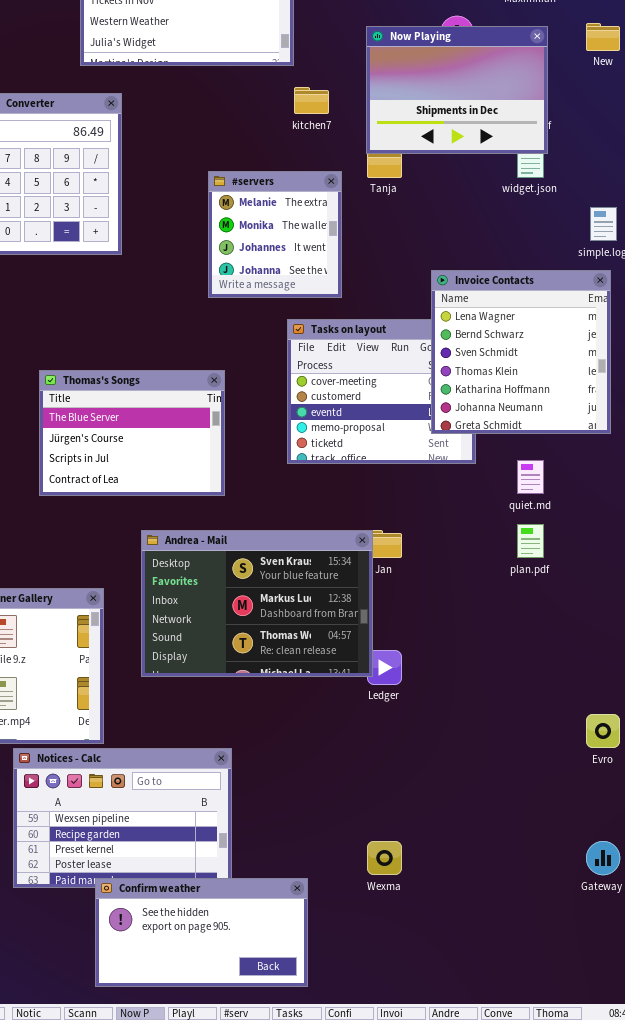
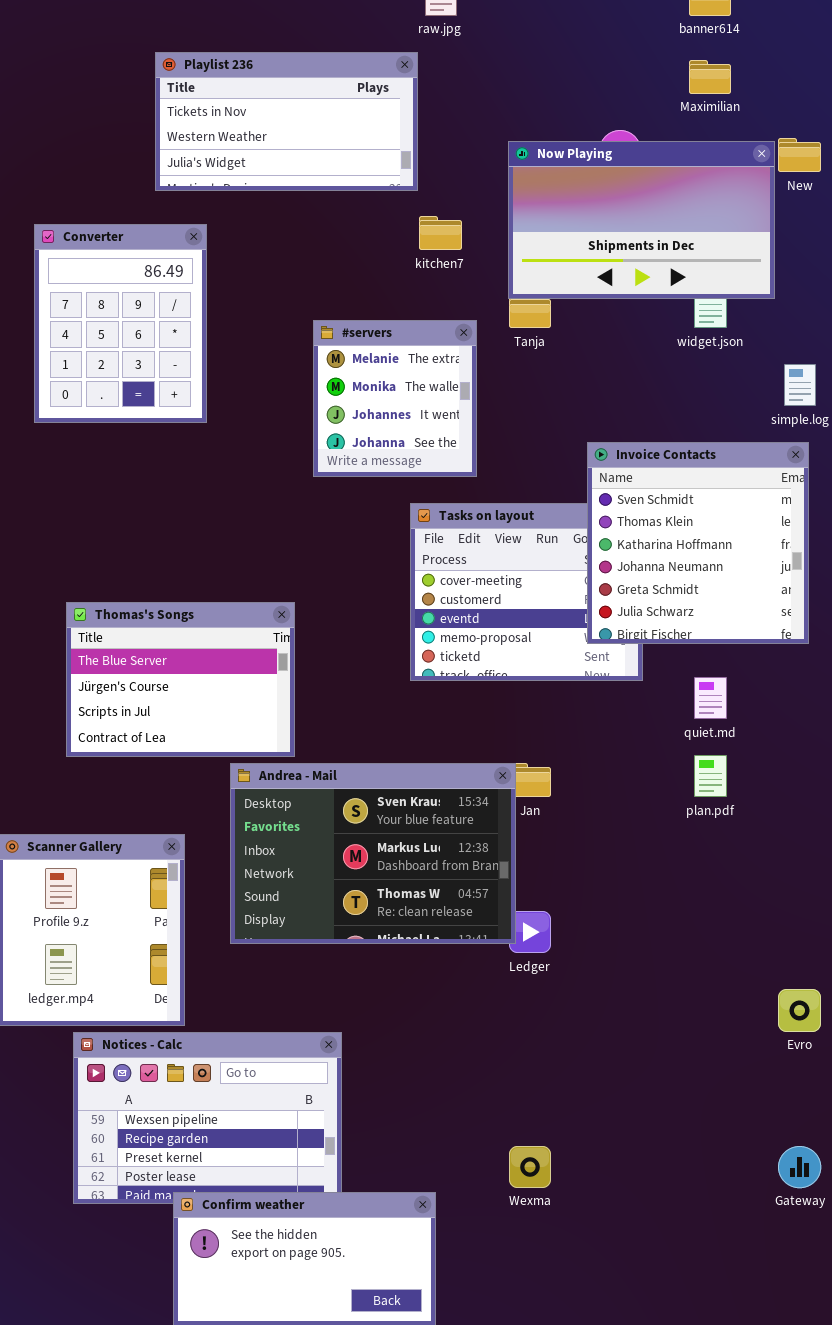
Now Playing: [366,26,548,154] -> [508,141,775,299], resized
Invoice Contacts: [431,270,611,434] -> [587,442,809,644], scrolled down 2 rows
Thomas's Songs: [39,370,225,496] -> [66,602,295,757], moved

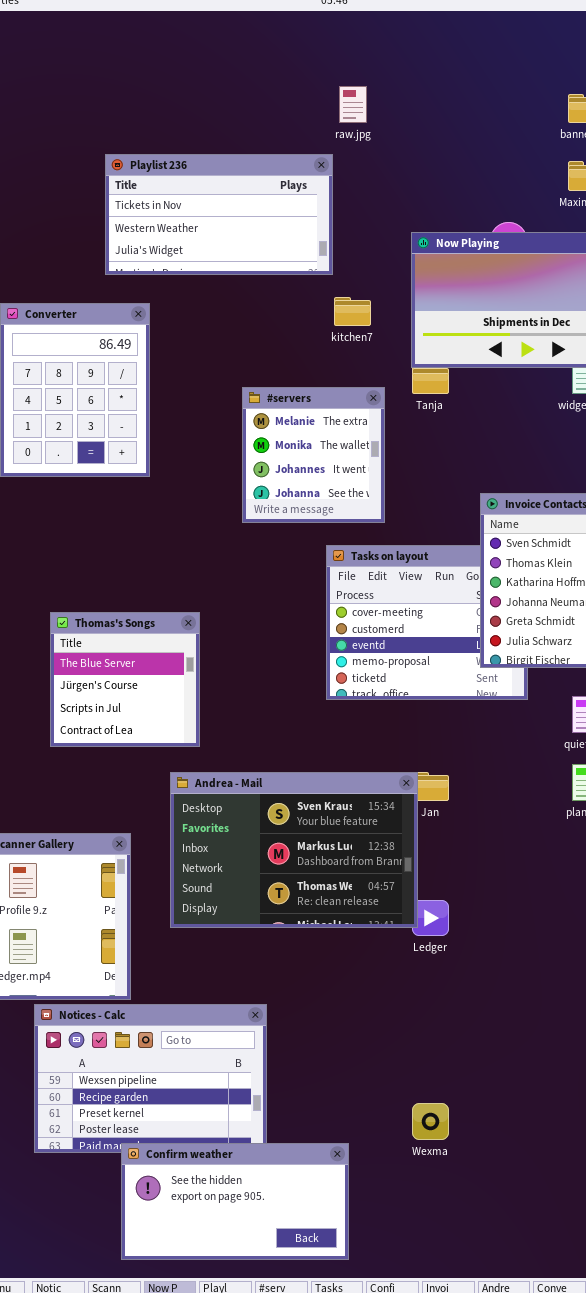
Thomas's Songs: [66,602,295,757] -> [50,612,200,747], moved, resized

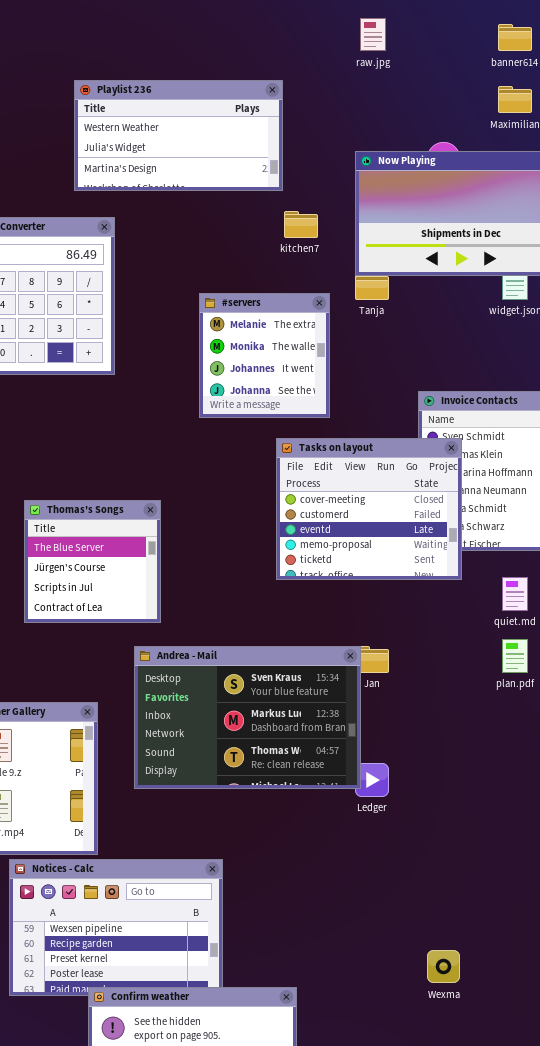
raw.jpg: [339,86,367,123] -> [360,18,386,51], moved
Playlist 236: [105,154,333,275] -> [74,80,283,191], scrolled down 1 row
Tasks on layout: [326,545,528,700] -> [276,438,462,580], raised
Wexma: [412,1103,449,1140] -> [427,950,460,983], moved

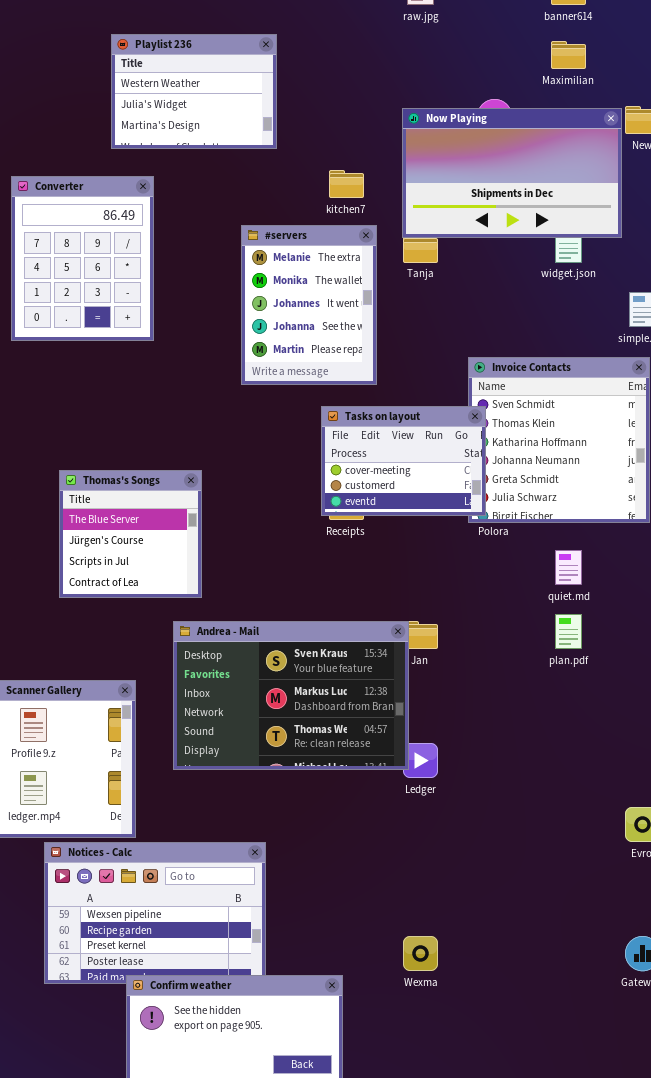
Playlist 236: [74,80,283,191] -> [111,34,277,149], resized
#servers: [199,293,330,418] -> [241,225,377,385], resized
Tasks on layout: [276,438,462,580] -> [321,406,486,516], resized
Wexma: [427,950,460,983] -> [403,936,438,971], moved

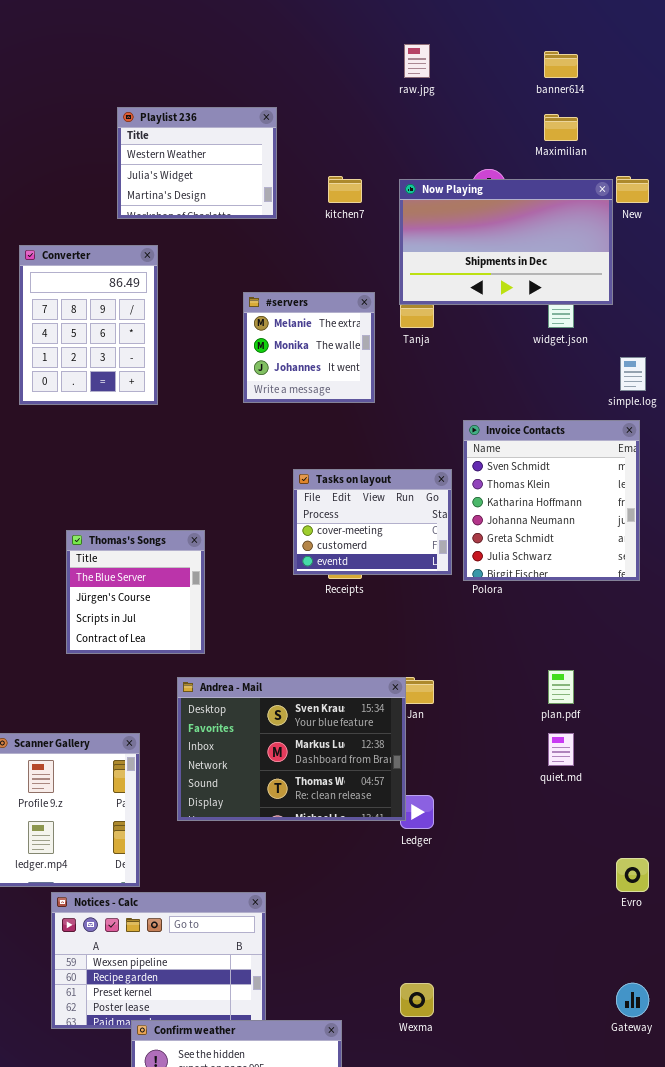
kitchen7: [329,170,364,198] -> [328,176,362,203], moved
#servers: [241,225,377,385] -> [243,292,375,403], resized
Tasks on layout: [321,406,486,516] -> [293,469,452,575], moved
quiet.md: [555,550,582,585] -> [548,733,574,766], moved

